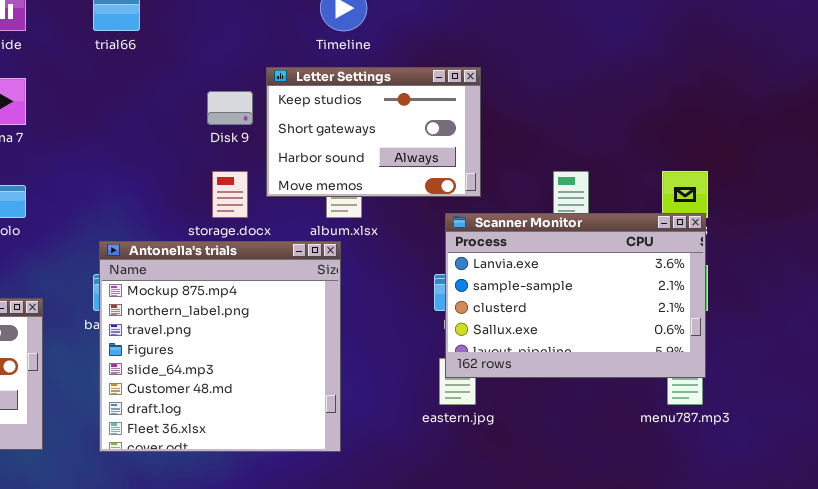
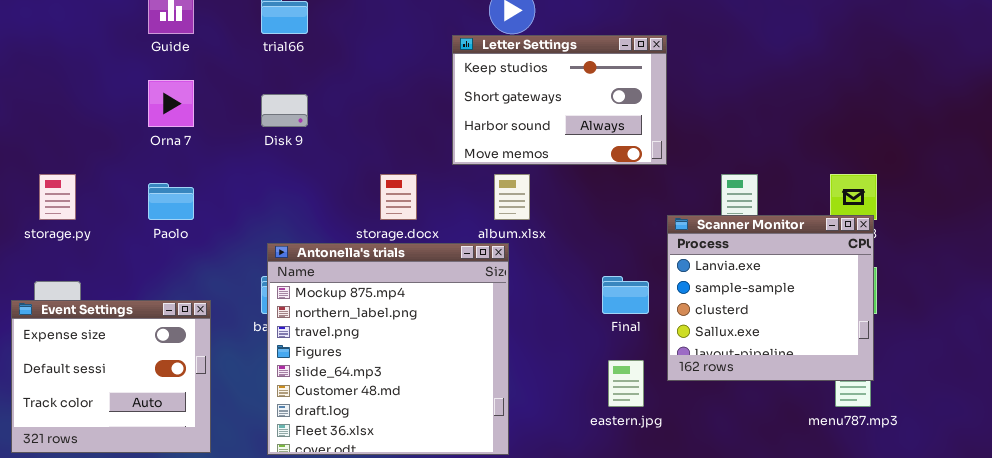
Letter Settings: [266,67,481,197] -> [452,35,667,165], moved
Disk 9: [207,91,253,125] -> [261,94,308,127], moved
Scanner Monitor: [445,213,706,378] -> [667,215,874,381], resized

